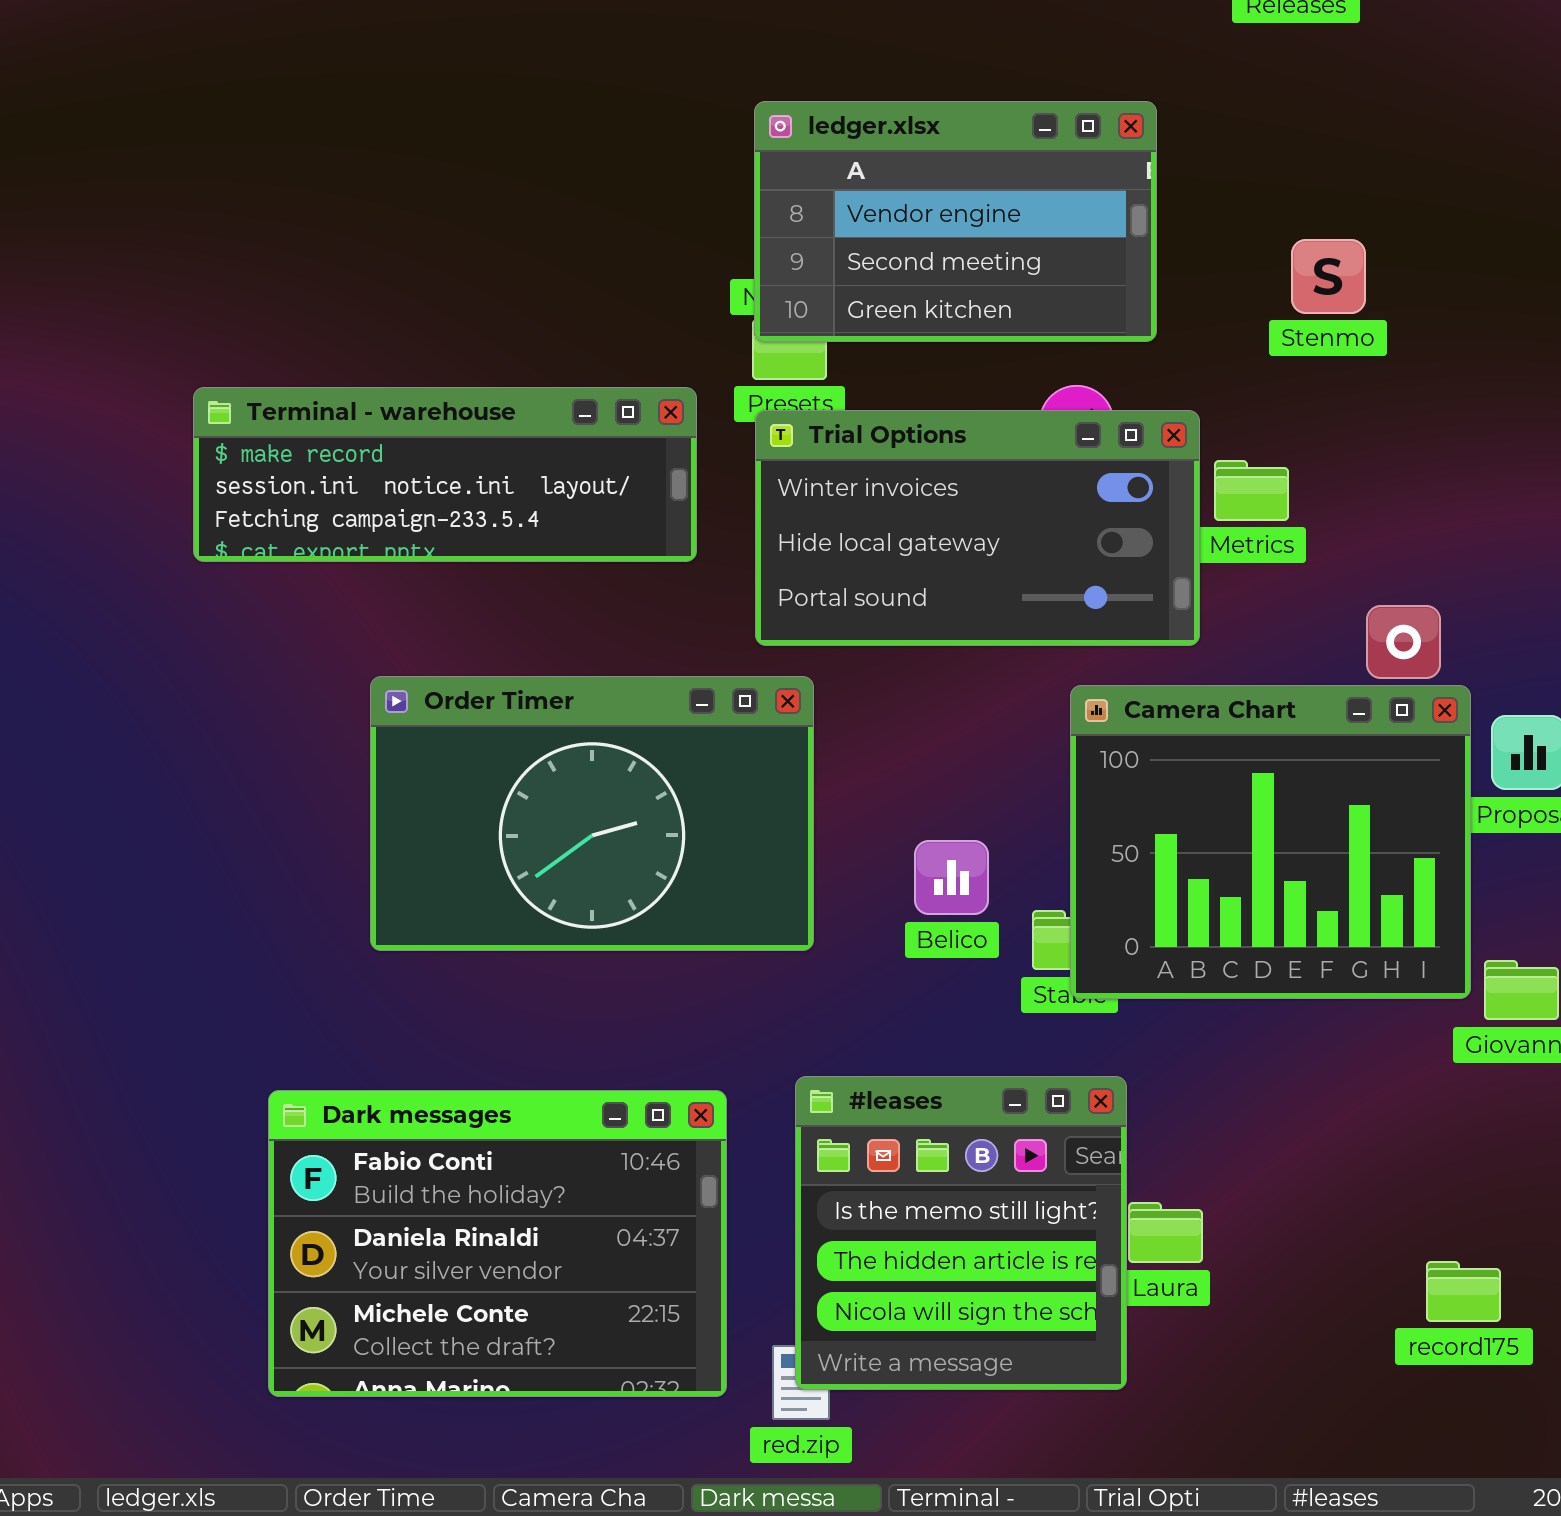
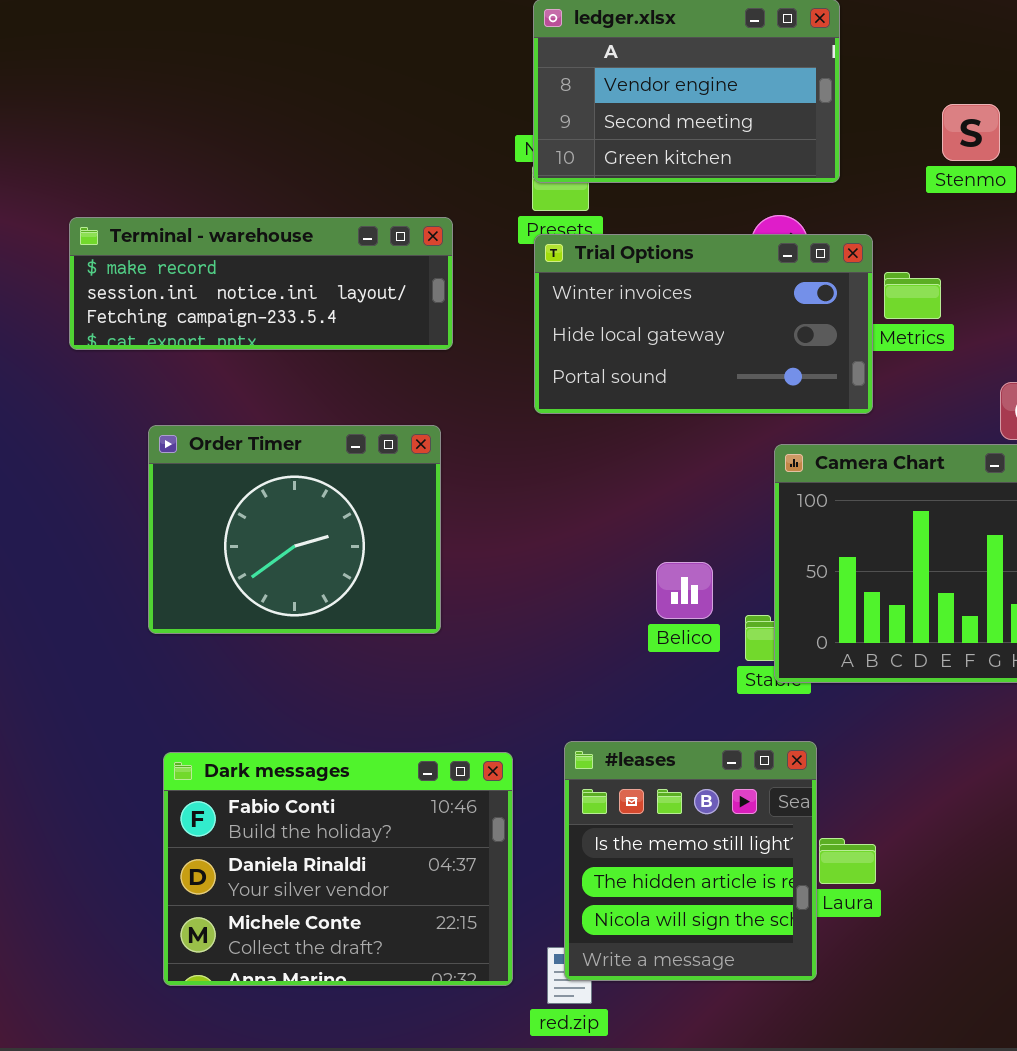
Terminal - warehouse: [193,387,697,562] -> [69,217,453,350], moved
Order Timer: [370,676,814,951] -> [148,425,441,634], moved, resized

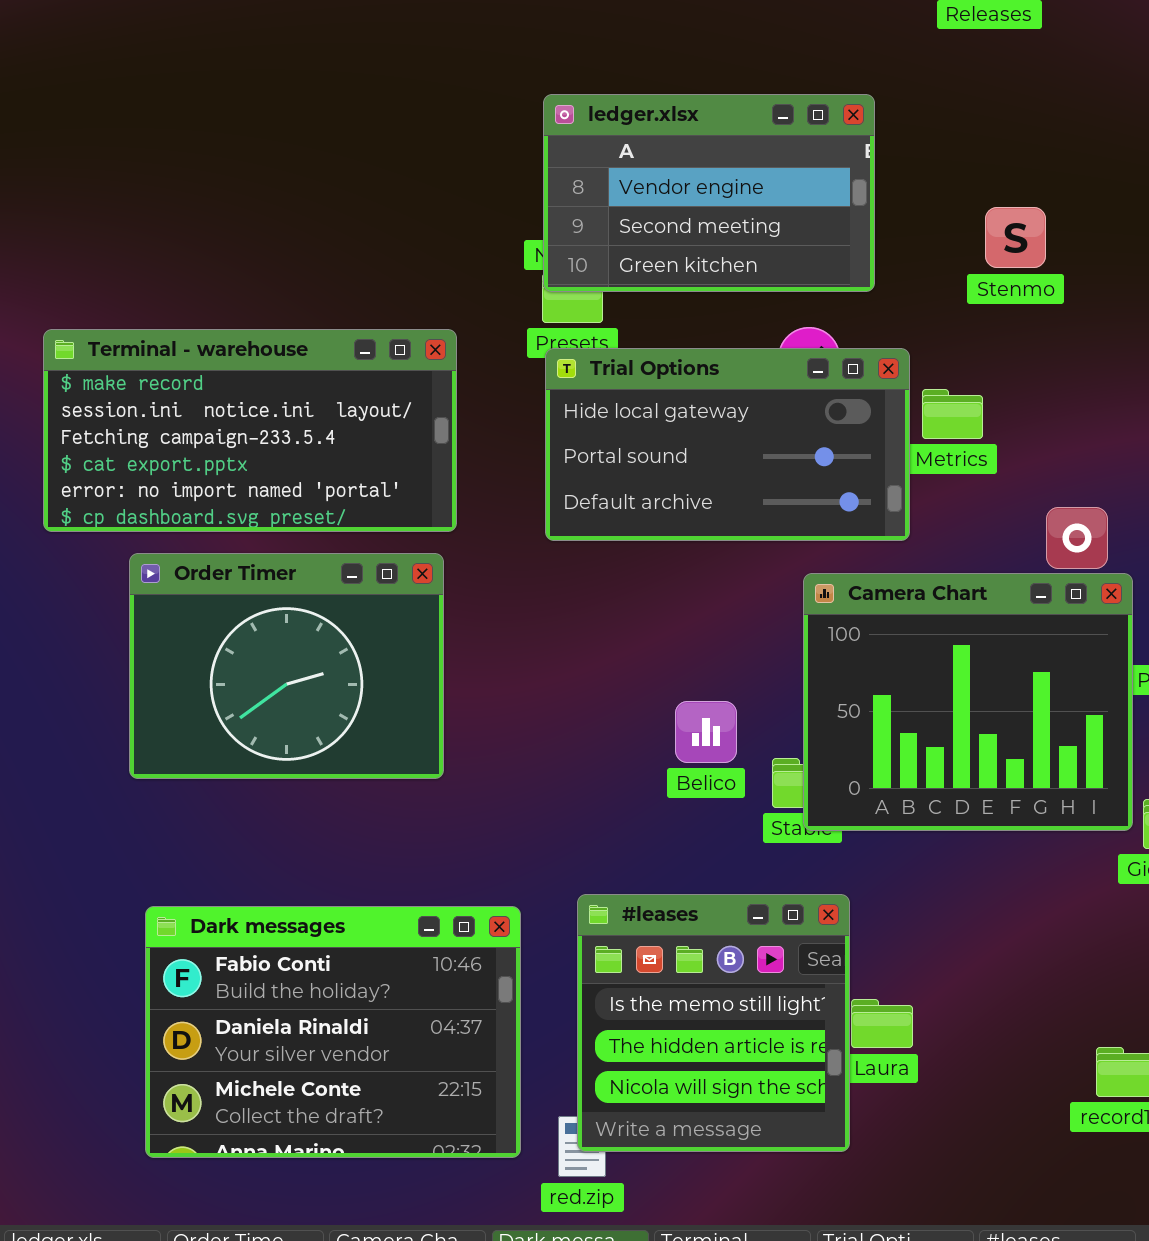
Terminal - warehouse: [69,217,453,350] -> [43,329,457,532], resized
Trial Options: [534,234,873,414] -> [545,348,910,541], scrolled down 1 row

